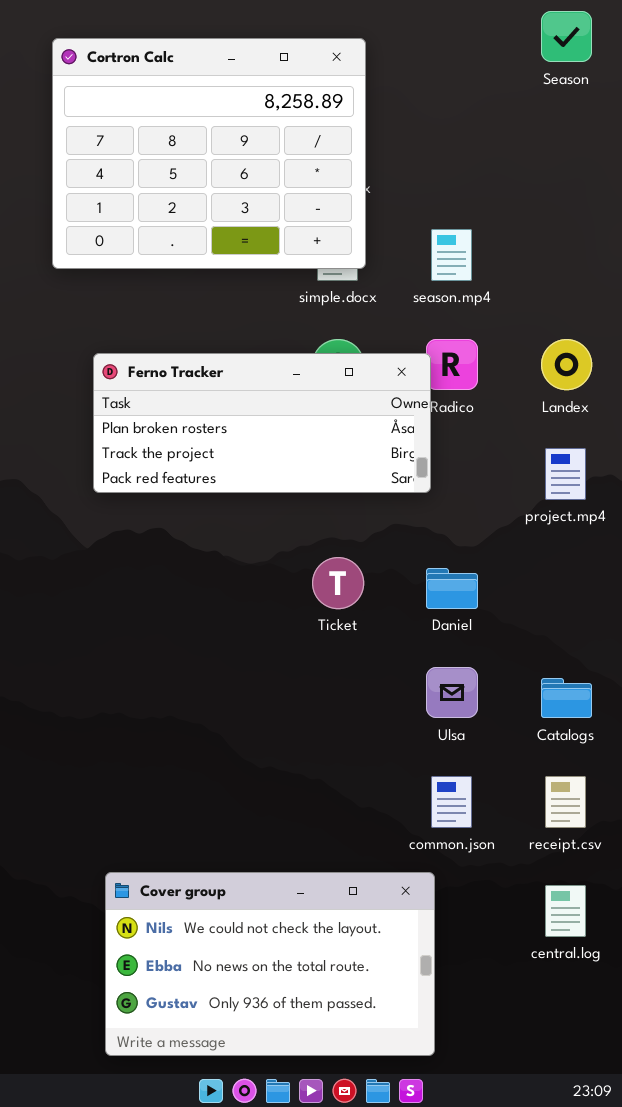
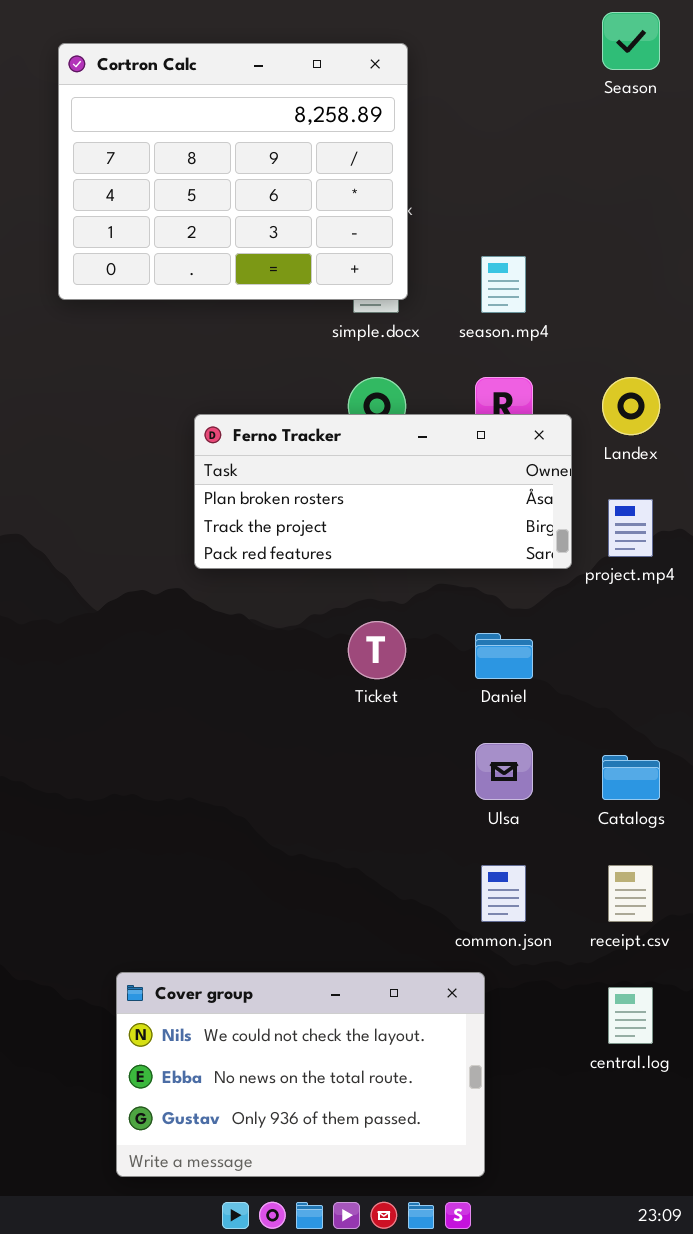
Ferno Tracker: [93,353,431,493] -> [194,414,572,569], moved

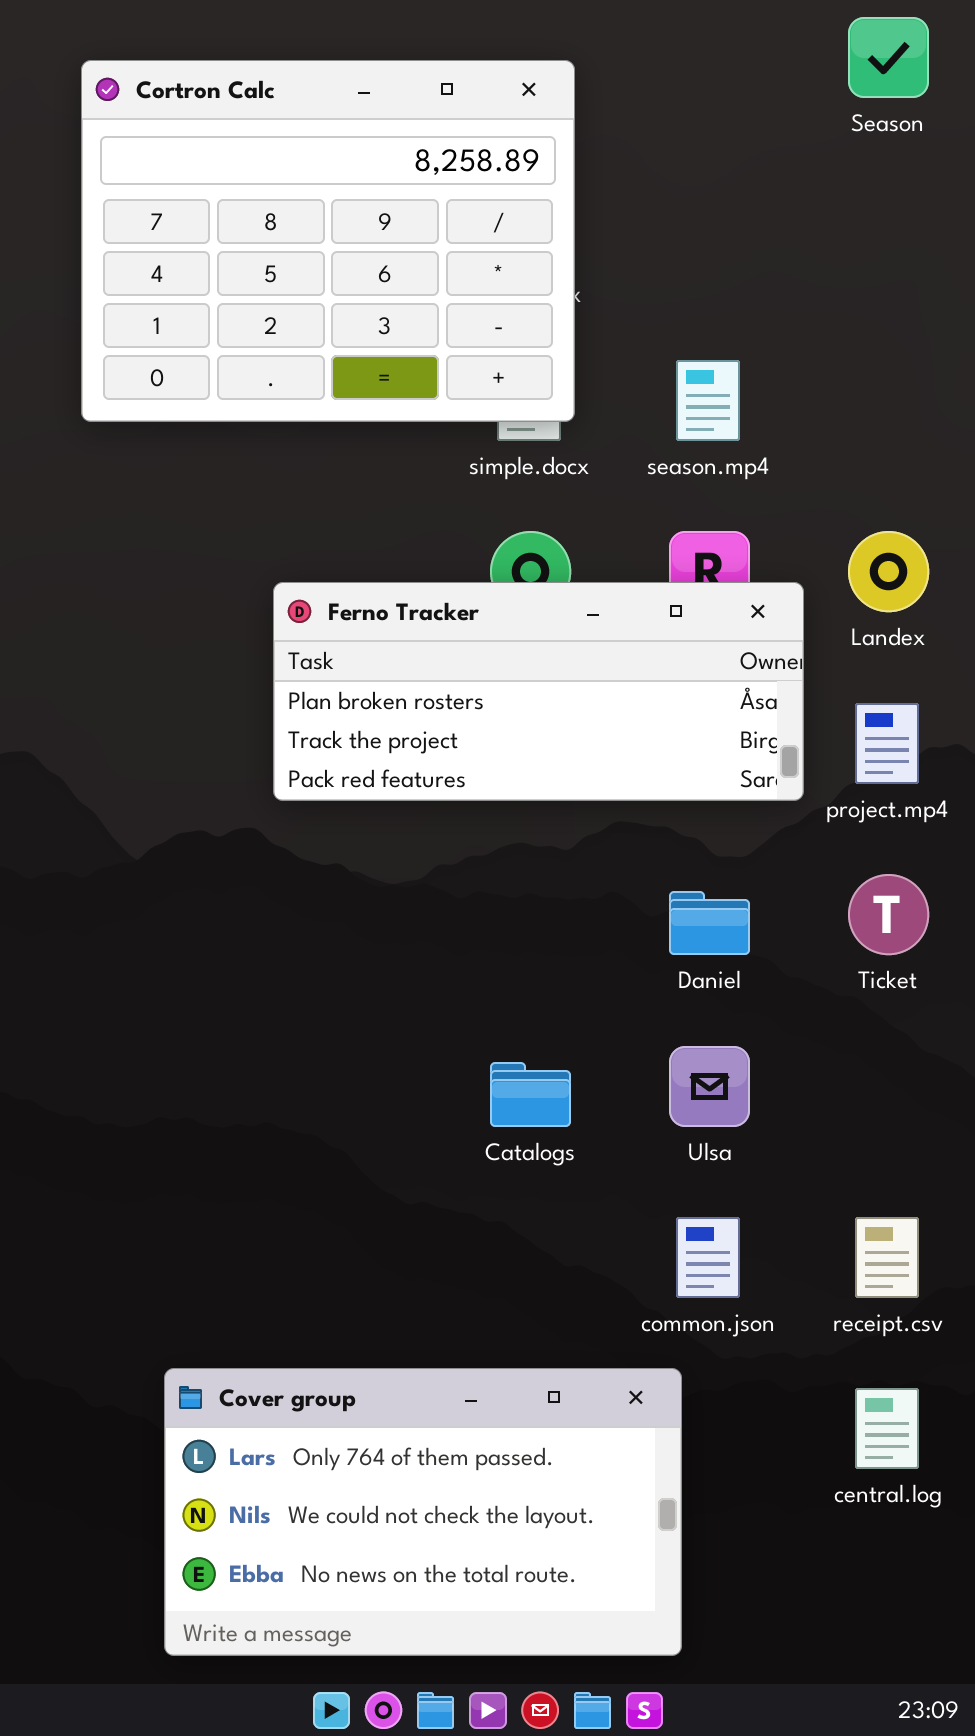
Ticket: [348,621,406,679] -> [848,874,929,955], moved
Catalogs: [602,755,660,800] -> [490,1062,571,1127], moved
Cover group: [116,972,485,1177] -> [164,1368,682,1656], scrolled up 1 row

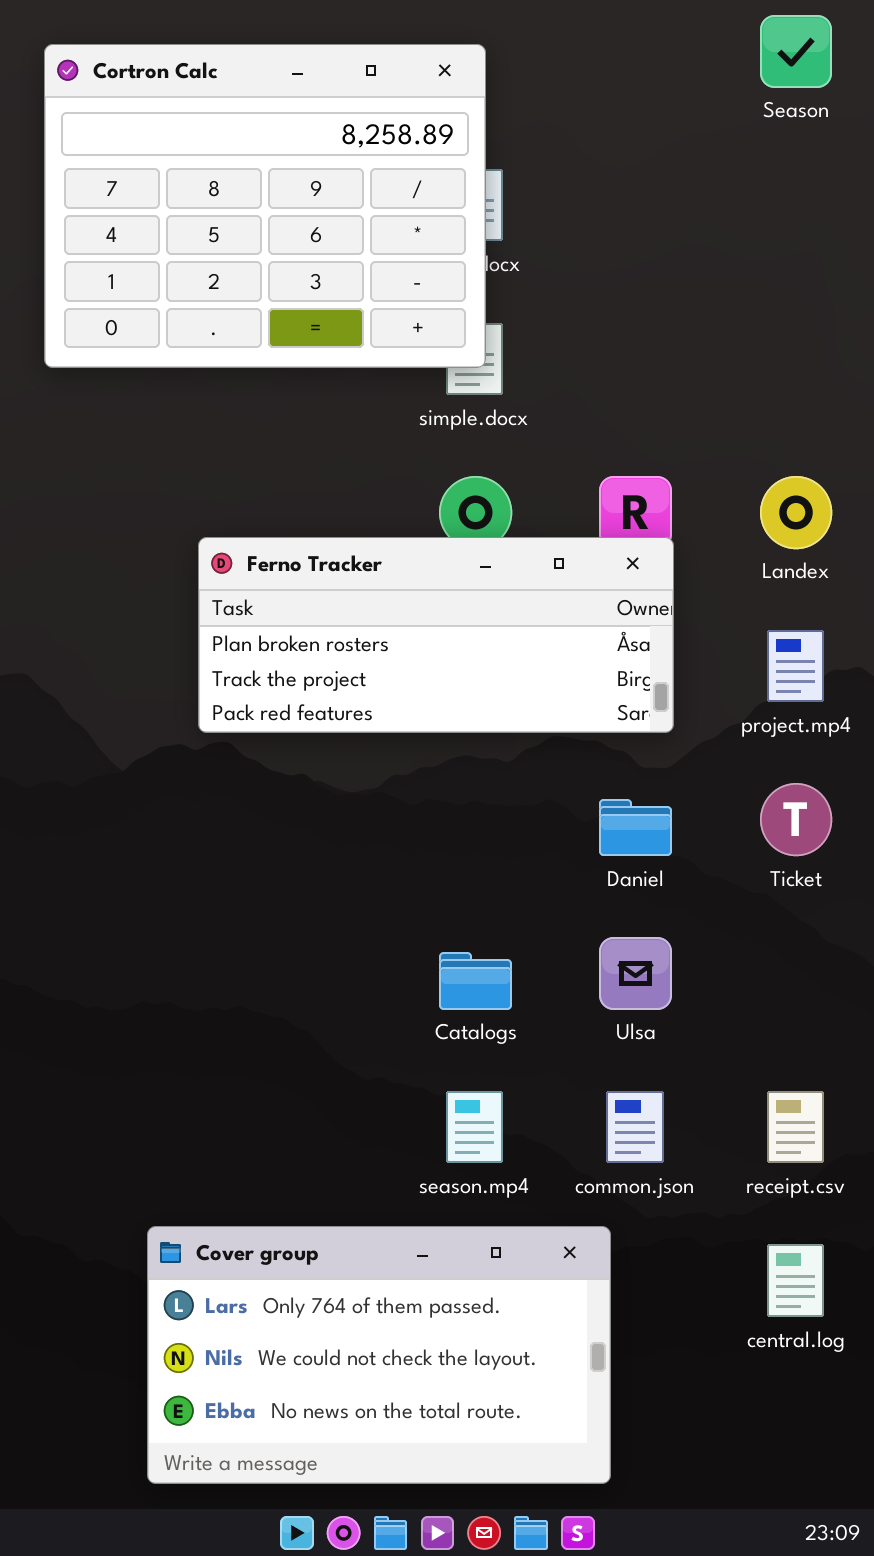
Cortron Calc: [81,60,575,422] -> [44,44,486,368], moved
season.mp4: [676,360,740,441] -> [446,1091,503,1163], moved
Ferno Tracker: [273,582,804,801] -> [198,537,674,733], moved

